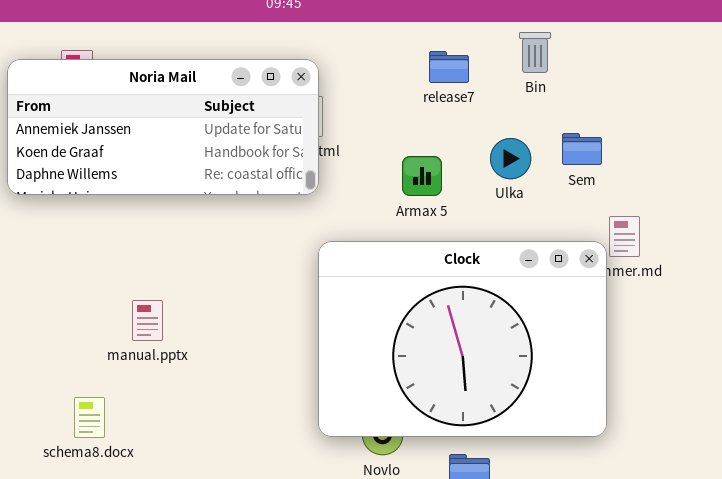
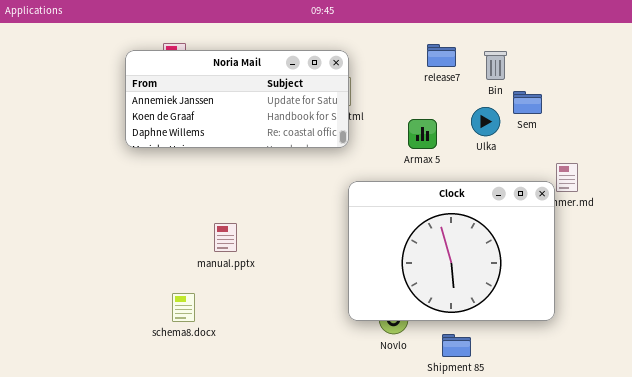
Bin: [519,32,551,73] -> [484,51,507,80], moved
Sem: [562,133,602,165] -> [513,91,542,114], moved

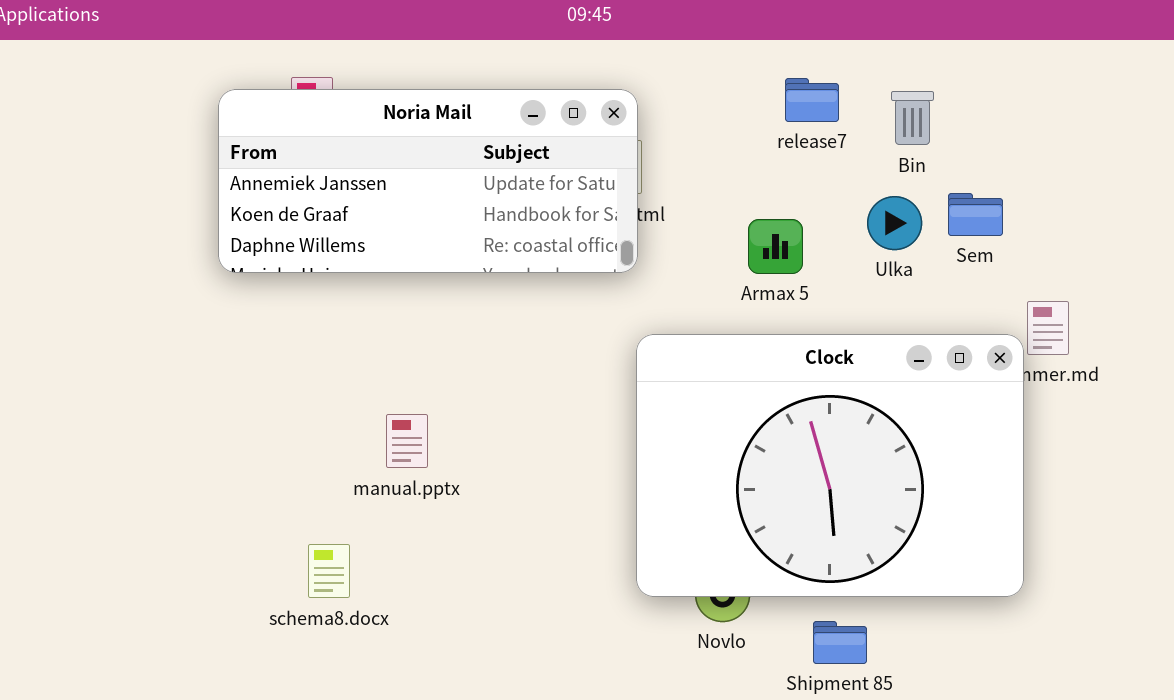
Sem: [513,91,542,114] -> [948,193,1003,236], moved

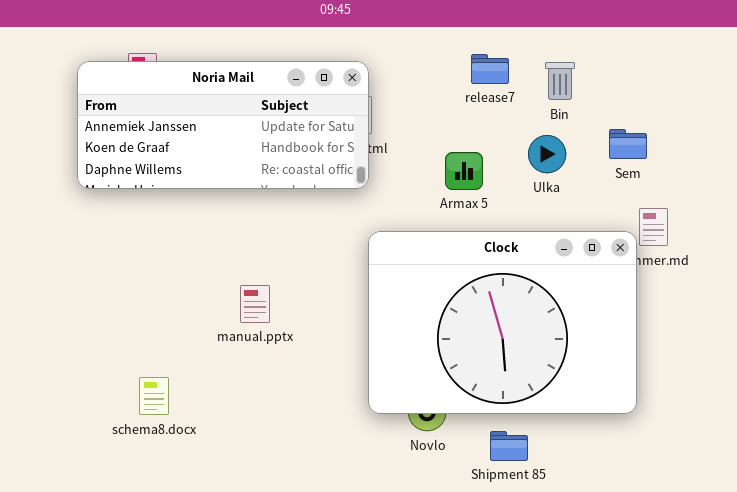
Sem: [948,193,1003,236] -> [609,129,647,159], moved
manual.pptx: [386,414,428,468] -> [240,285,270,323], moved

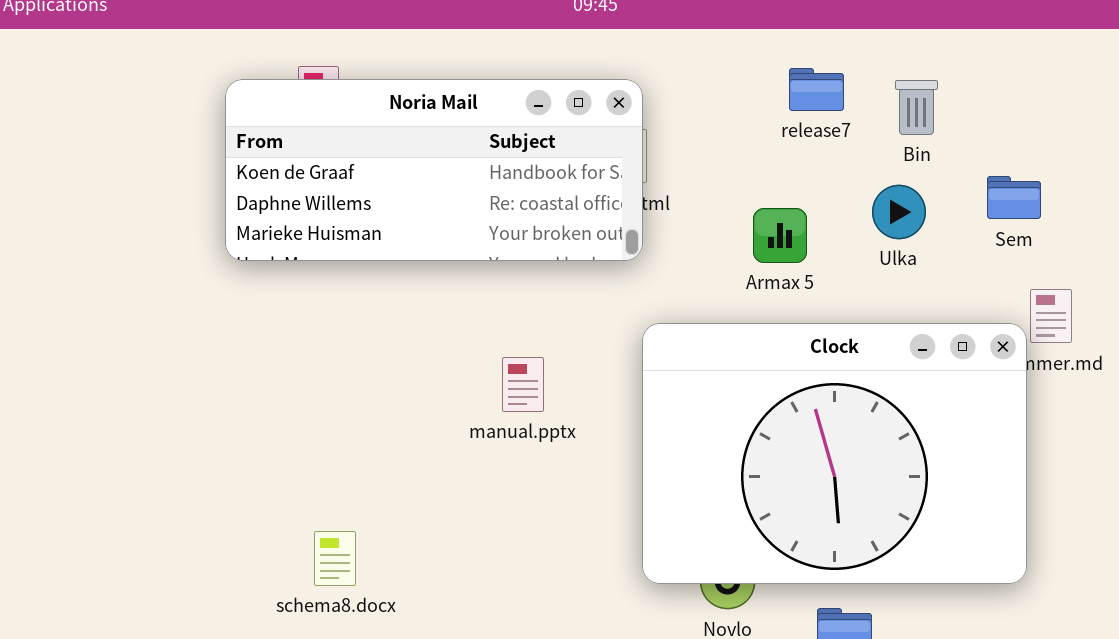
Noria Mail: [77,61,369,189] -> [225,79,643,261], scrolled down 1 row
manual.pptx: [240,285,270,323] -> [502,357,544,412], moved

